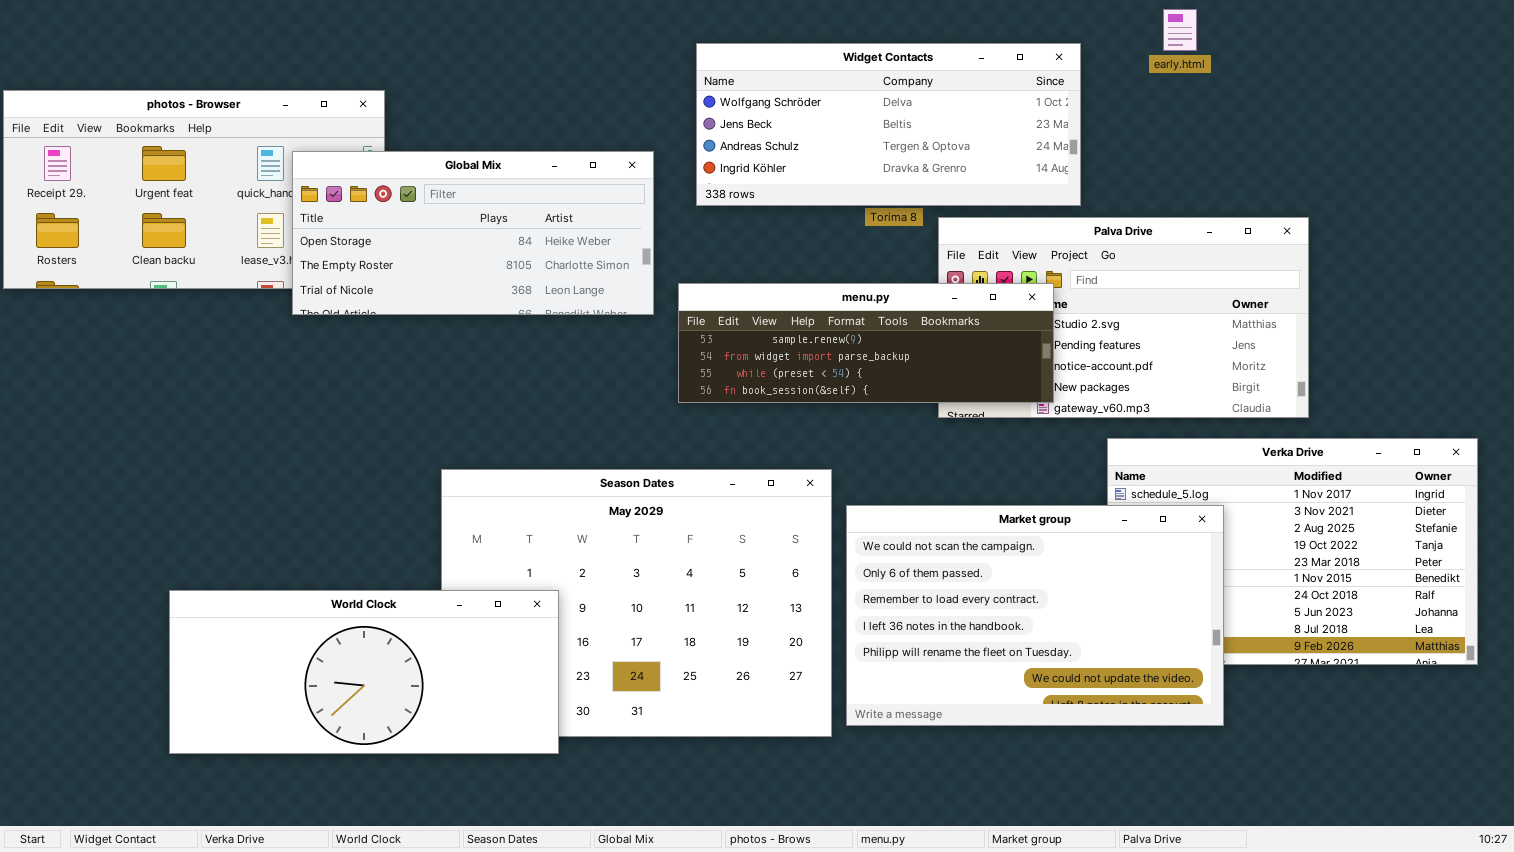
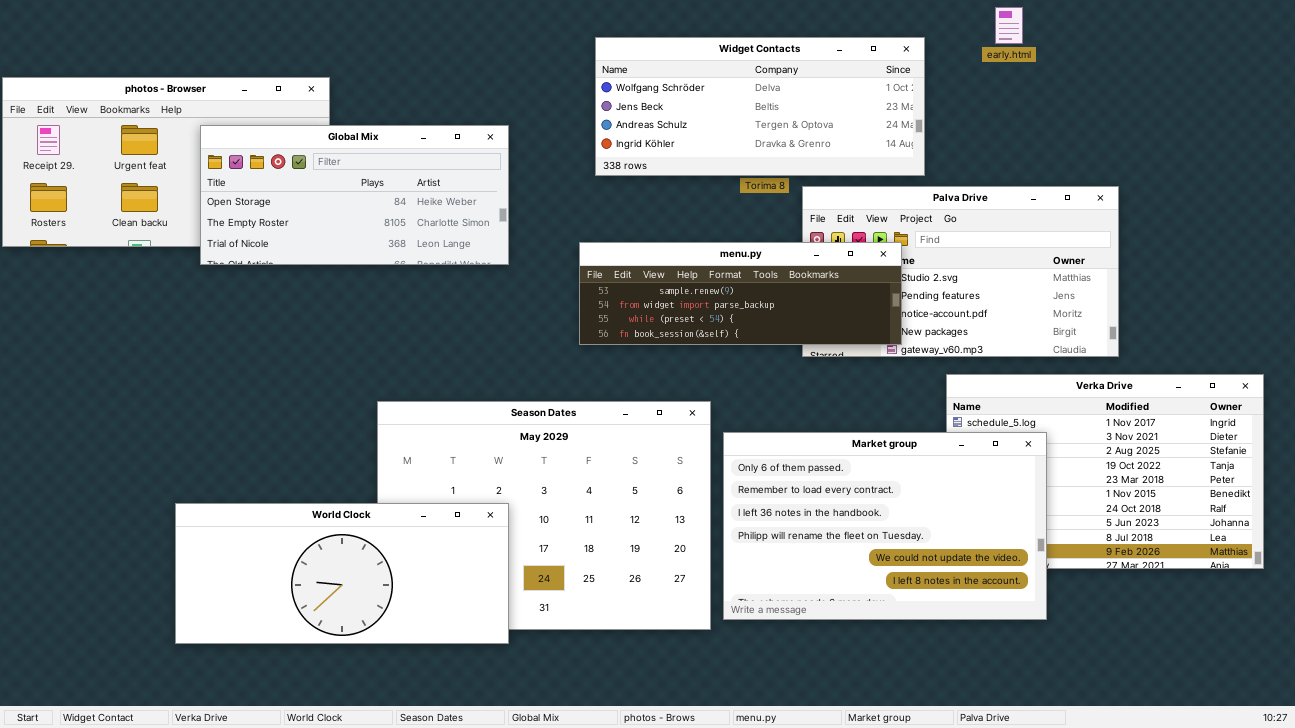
Global Mix: [292,151,654,315] -> [200,125,509,265], moved
Market group: [846,505,1224,726] -> [723,432,1047,620], scrolled down 1 row
World Clock: [169,590,559,754] -> [175,503,509,644], moved

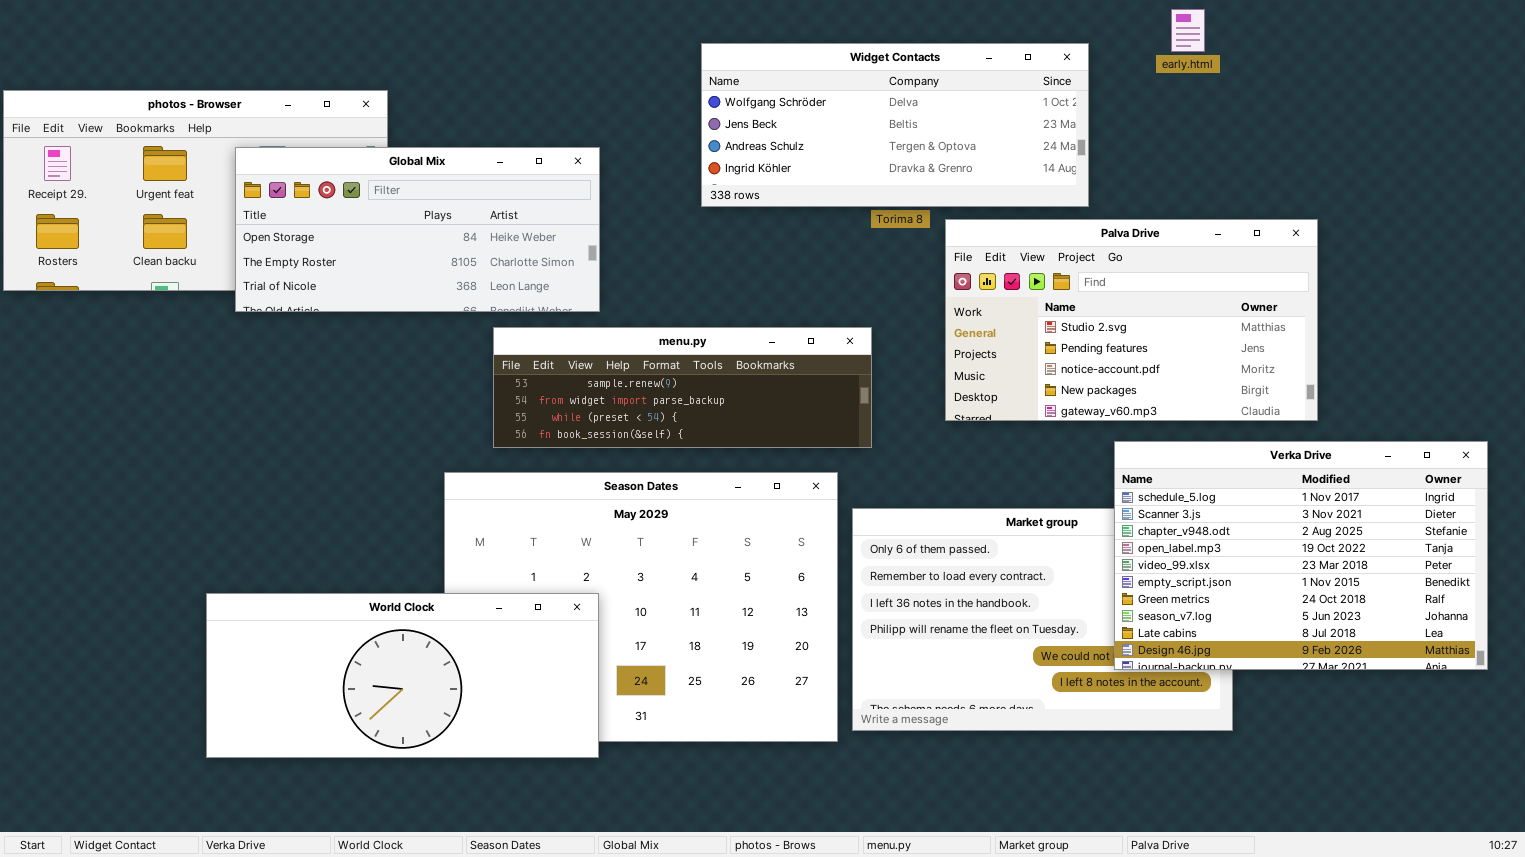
menu.py: [579,242,902,345] -> [493,327,872,448], moved
Verka Drive: [946,374,1264,569] -> [1114,441,1488,670], raised

